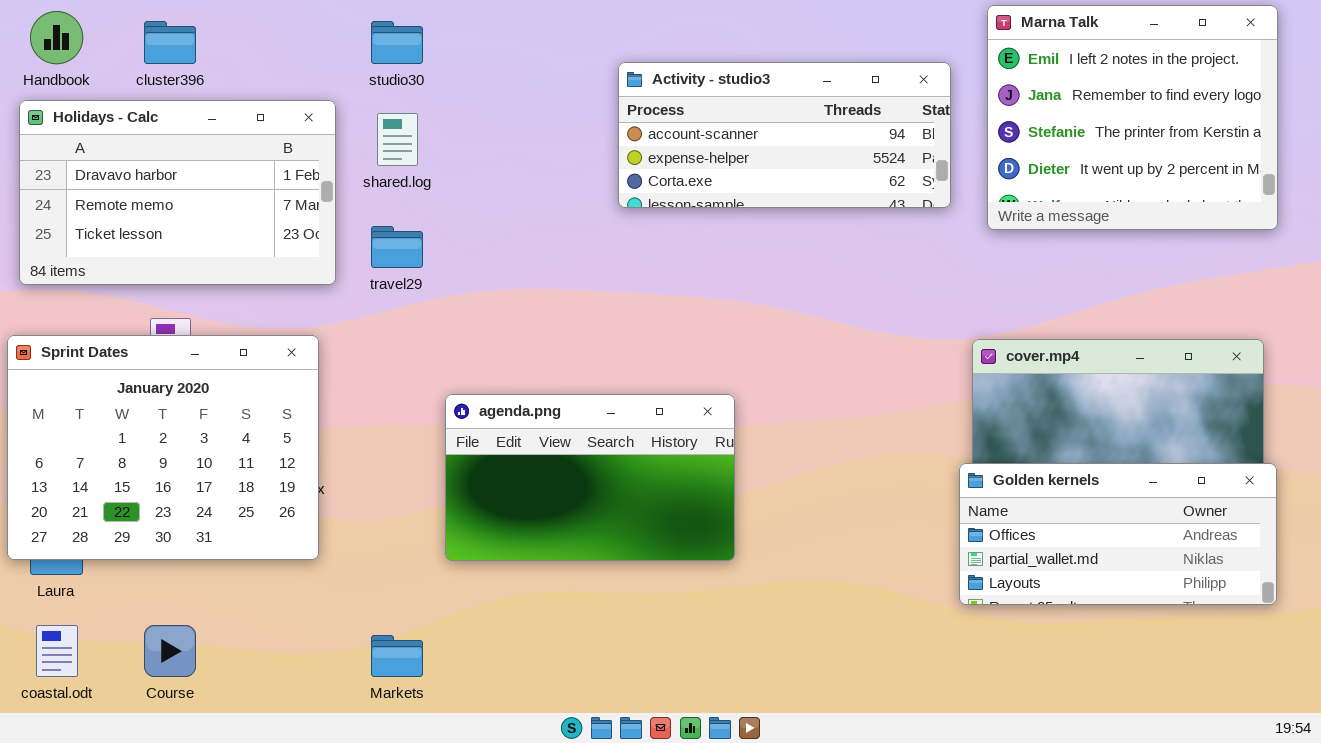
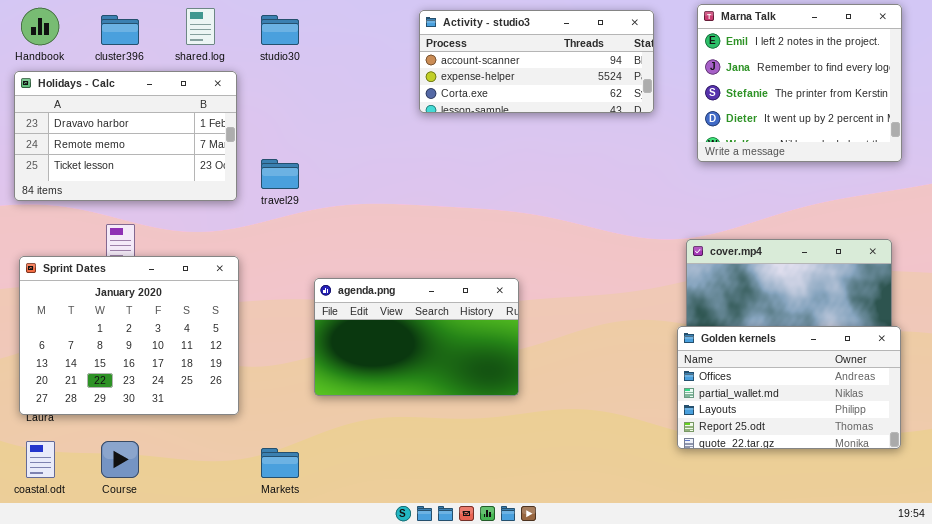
Activity - studio3: [618,62,951,208] -> [419,10,654,113], moved
shared.log: [377,113,418,166] -> [186,8,215,45], moved
Sprint Dates: [7,335,319,560] -> [19,256,239,415], moved
Golden kernels: [959,463,1277,605] -> [677,326,901,449], resized

